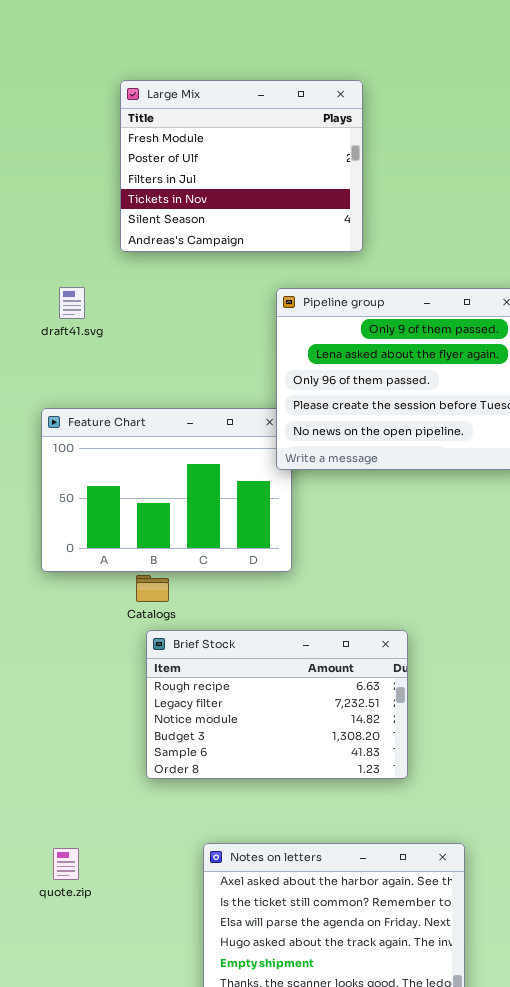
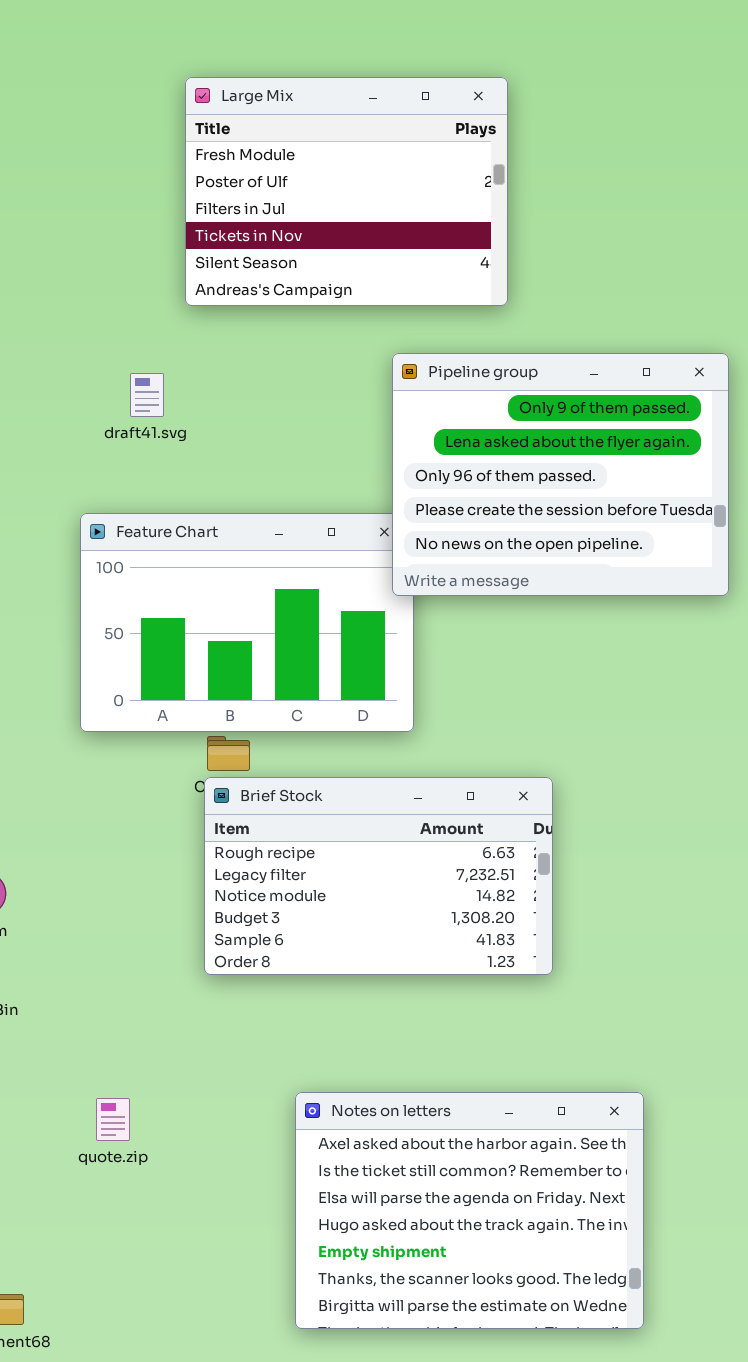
draft41.svg: [59,287,85,319] -> [130,373,164,417], moved
Brief Stock: [146,630,408,779] -> [204,777,553,975], moved

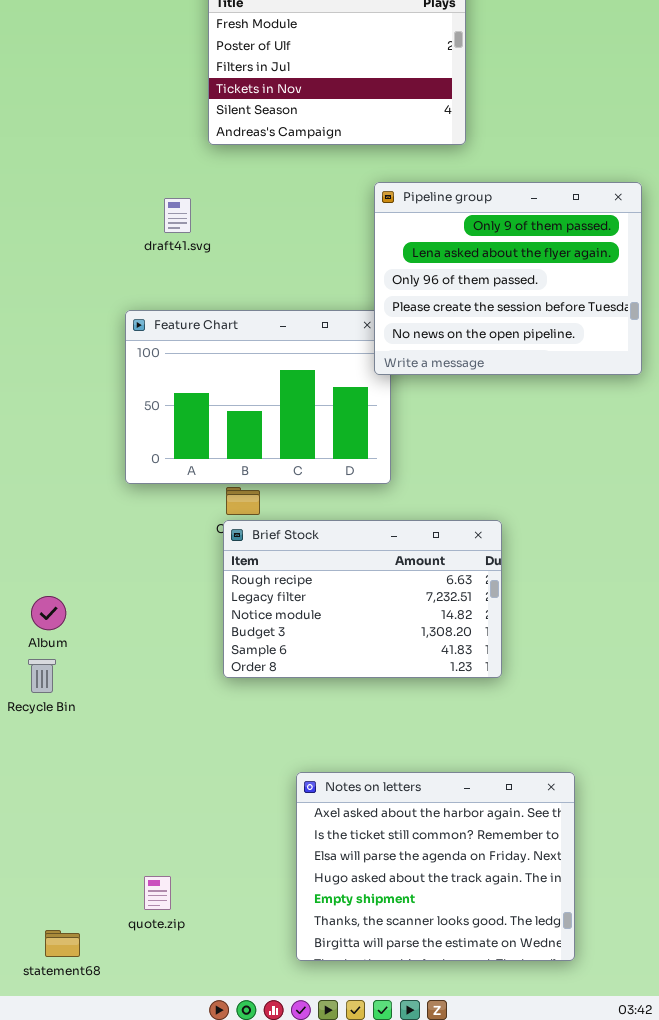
quote.zip: [96,1098,130,1141] -> [144,876,171,910], moved

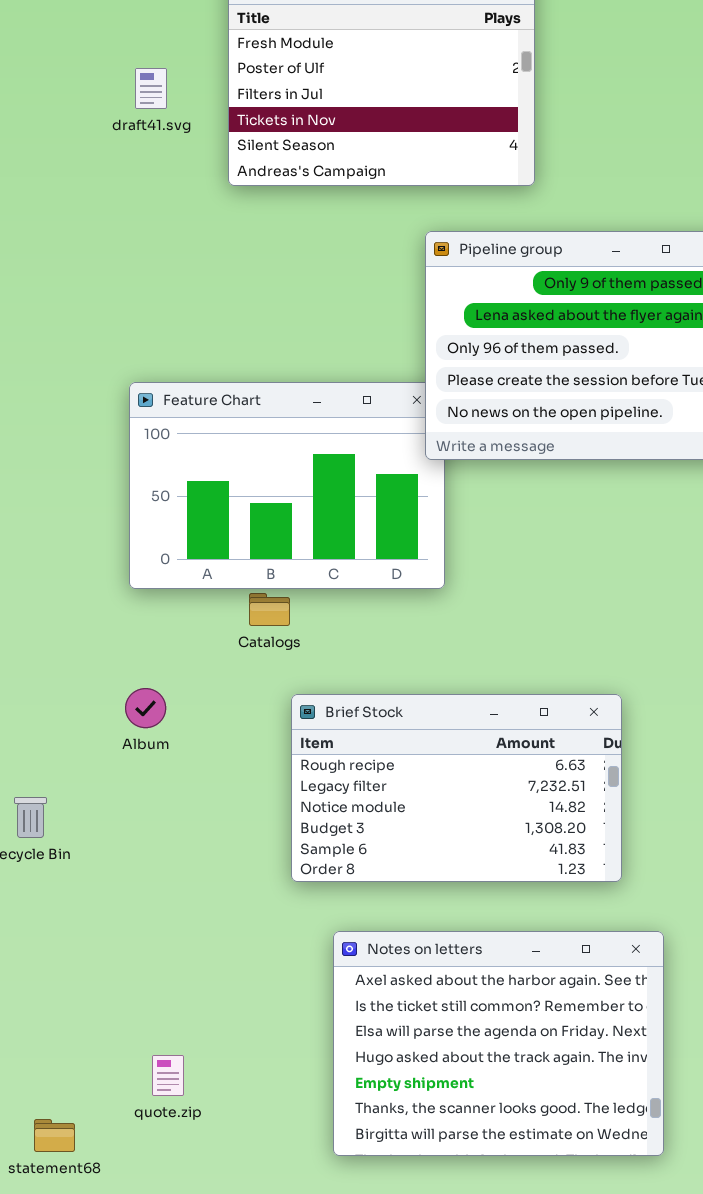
draft41.svg: [164,198,191,233] -> [135,68,167,109], moved
Brief Stock: [223,520,502,678] -> [291,694,622,882], moved
Album: [31,596,66,630] -> [125,688,166,728], moved

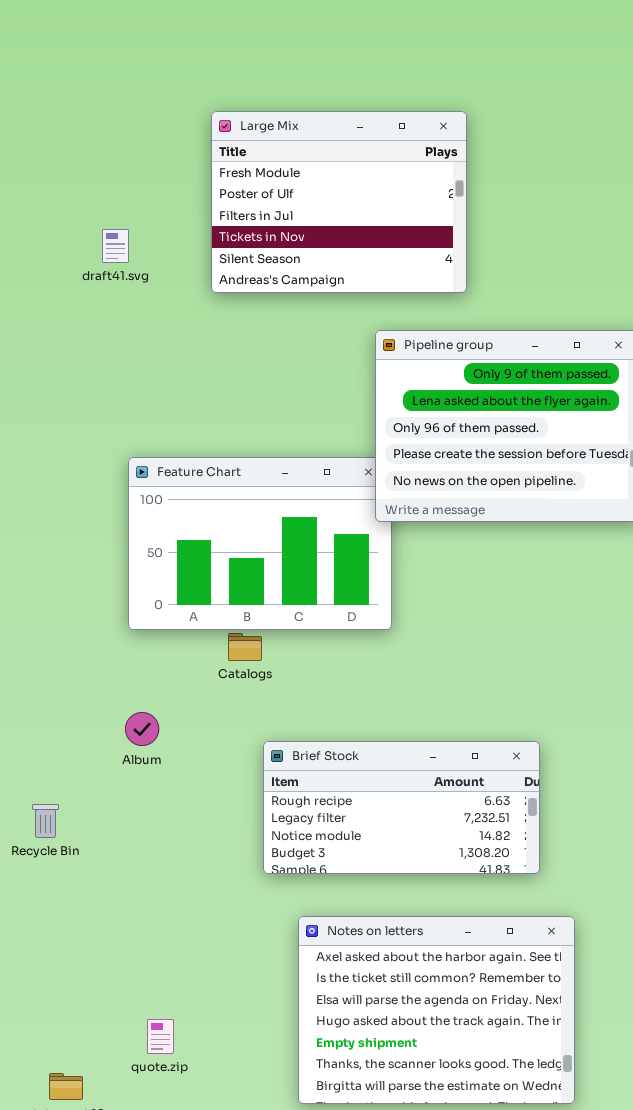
draft41.svg: [135,68,167,109] -> [102,229,129,263], moved
Brief Stock: [291,694,622,882] -> [263,741,540,874], resized

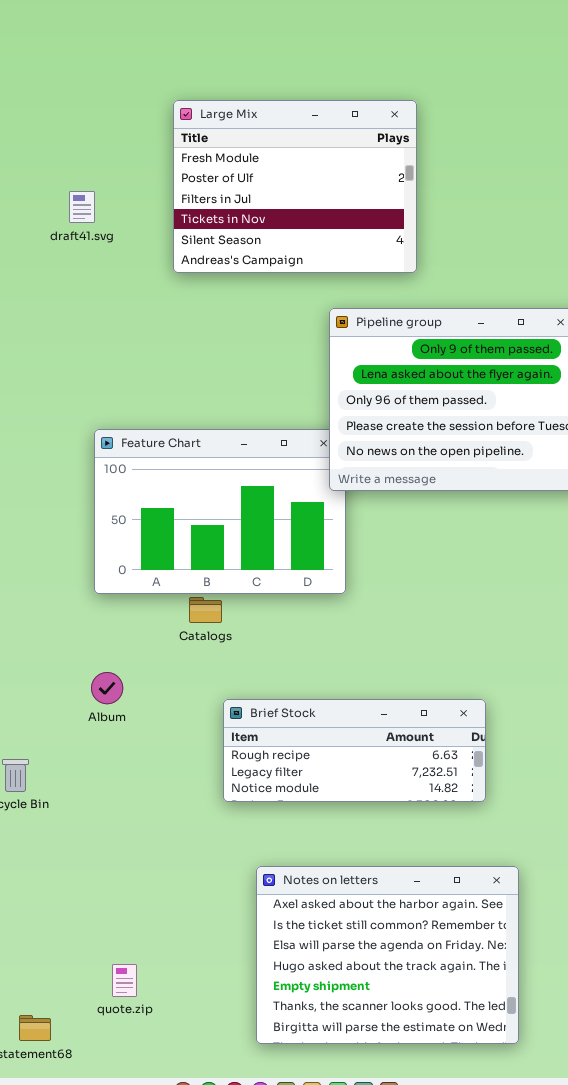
draft41.svg: [102,229,129,263] -> [69,191,95,223], moved
Brief Stock: [263,741,540,874] -> [223,699,486,802], resized

